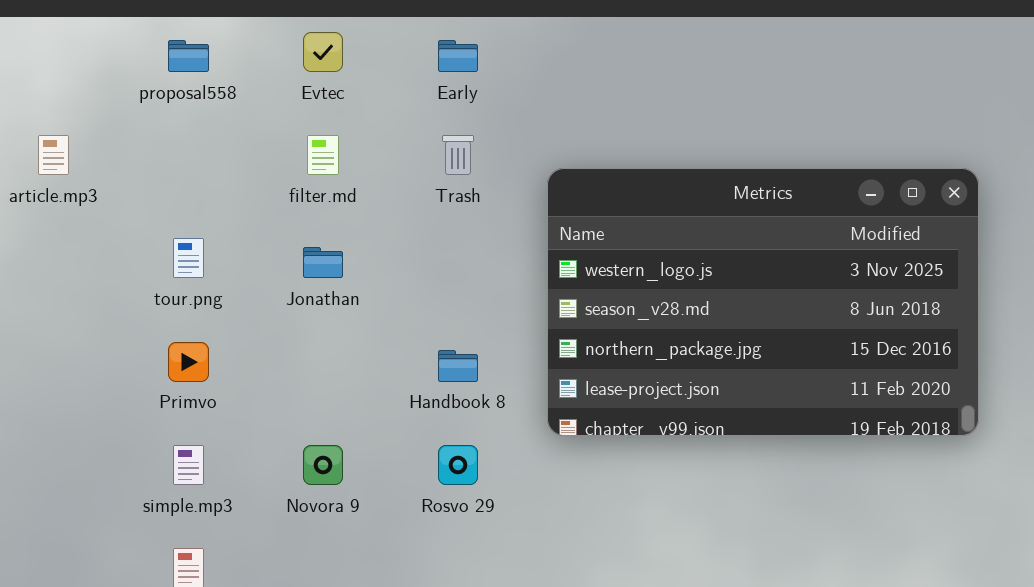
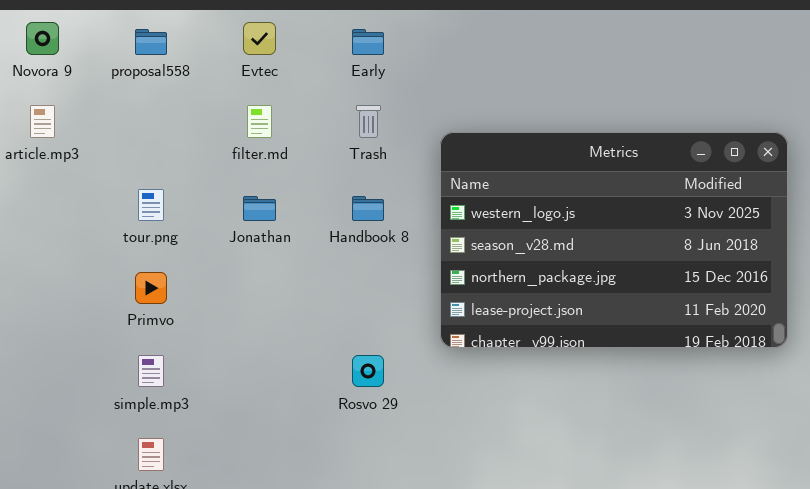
Handbook 8: [438,350,478,382] -> [352,196,384,221], moved
Novora 9: [303,445,343,485] -> [26,22,59,55], moved

